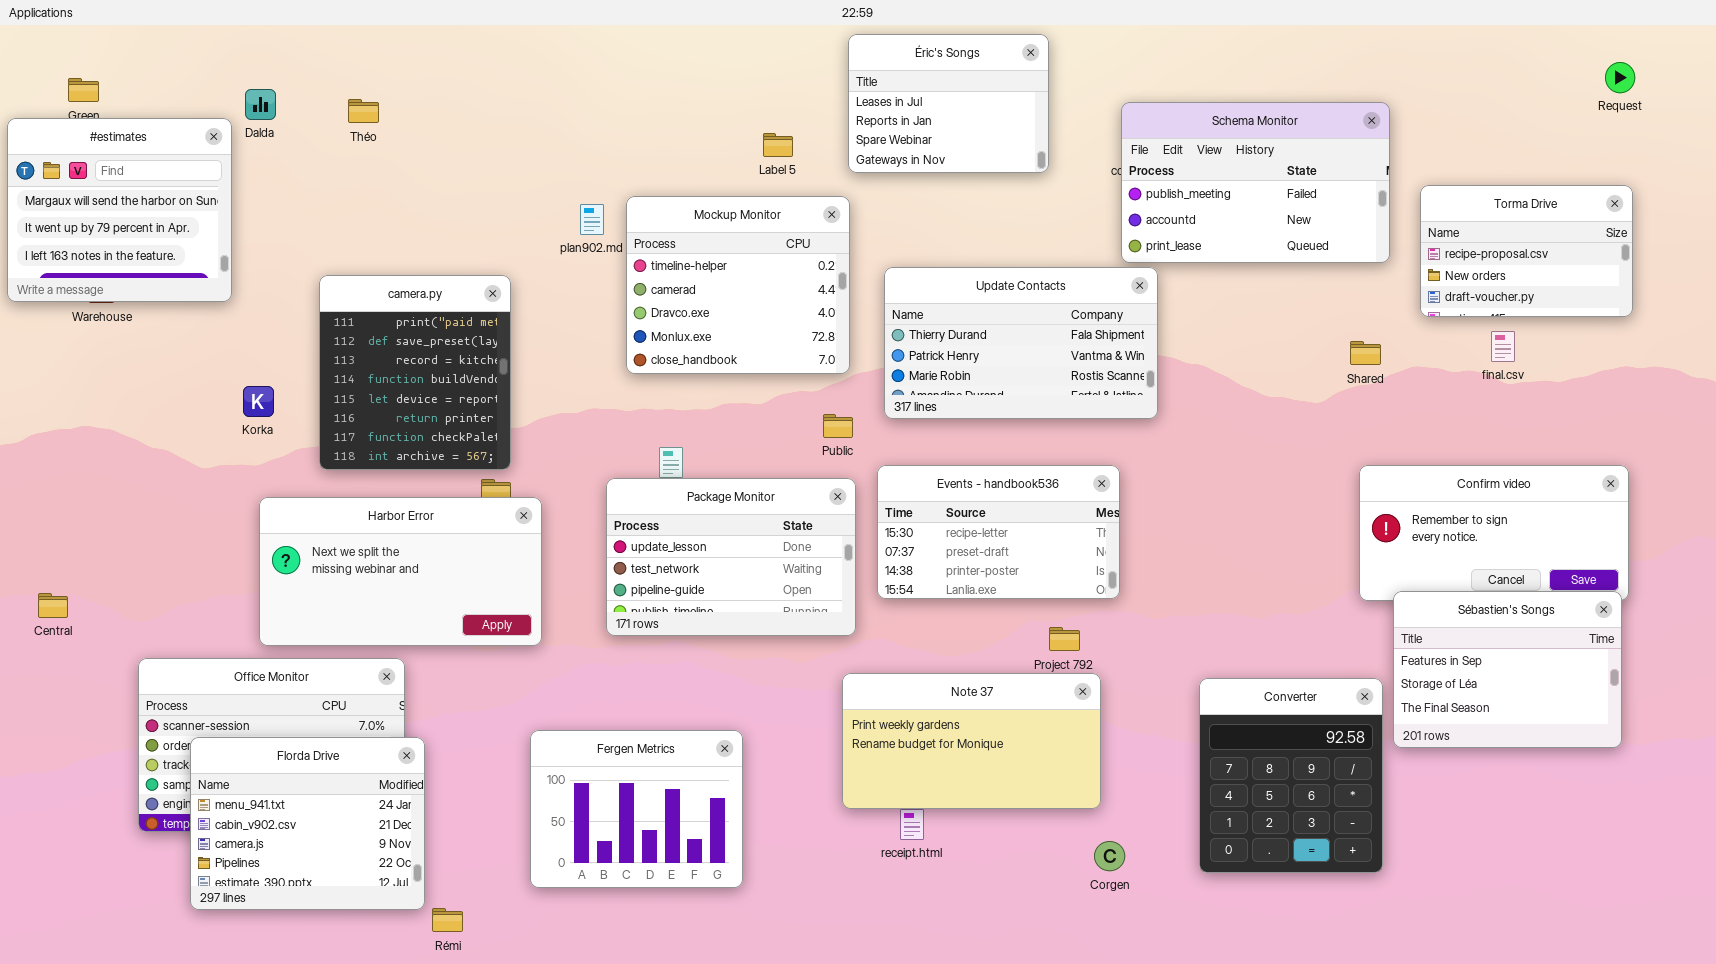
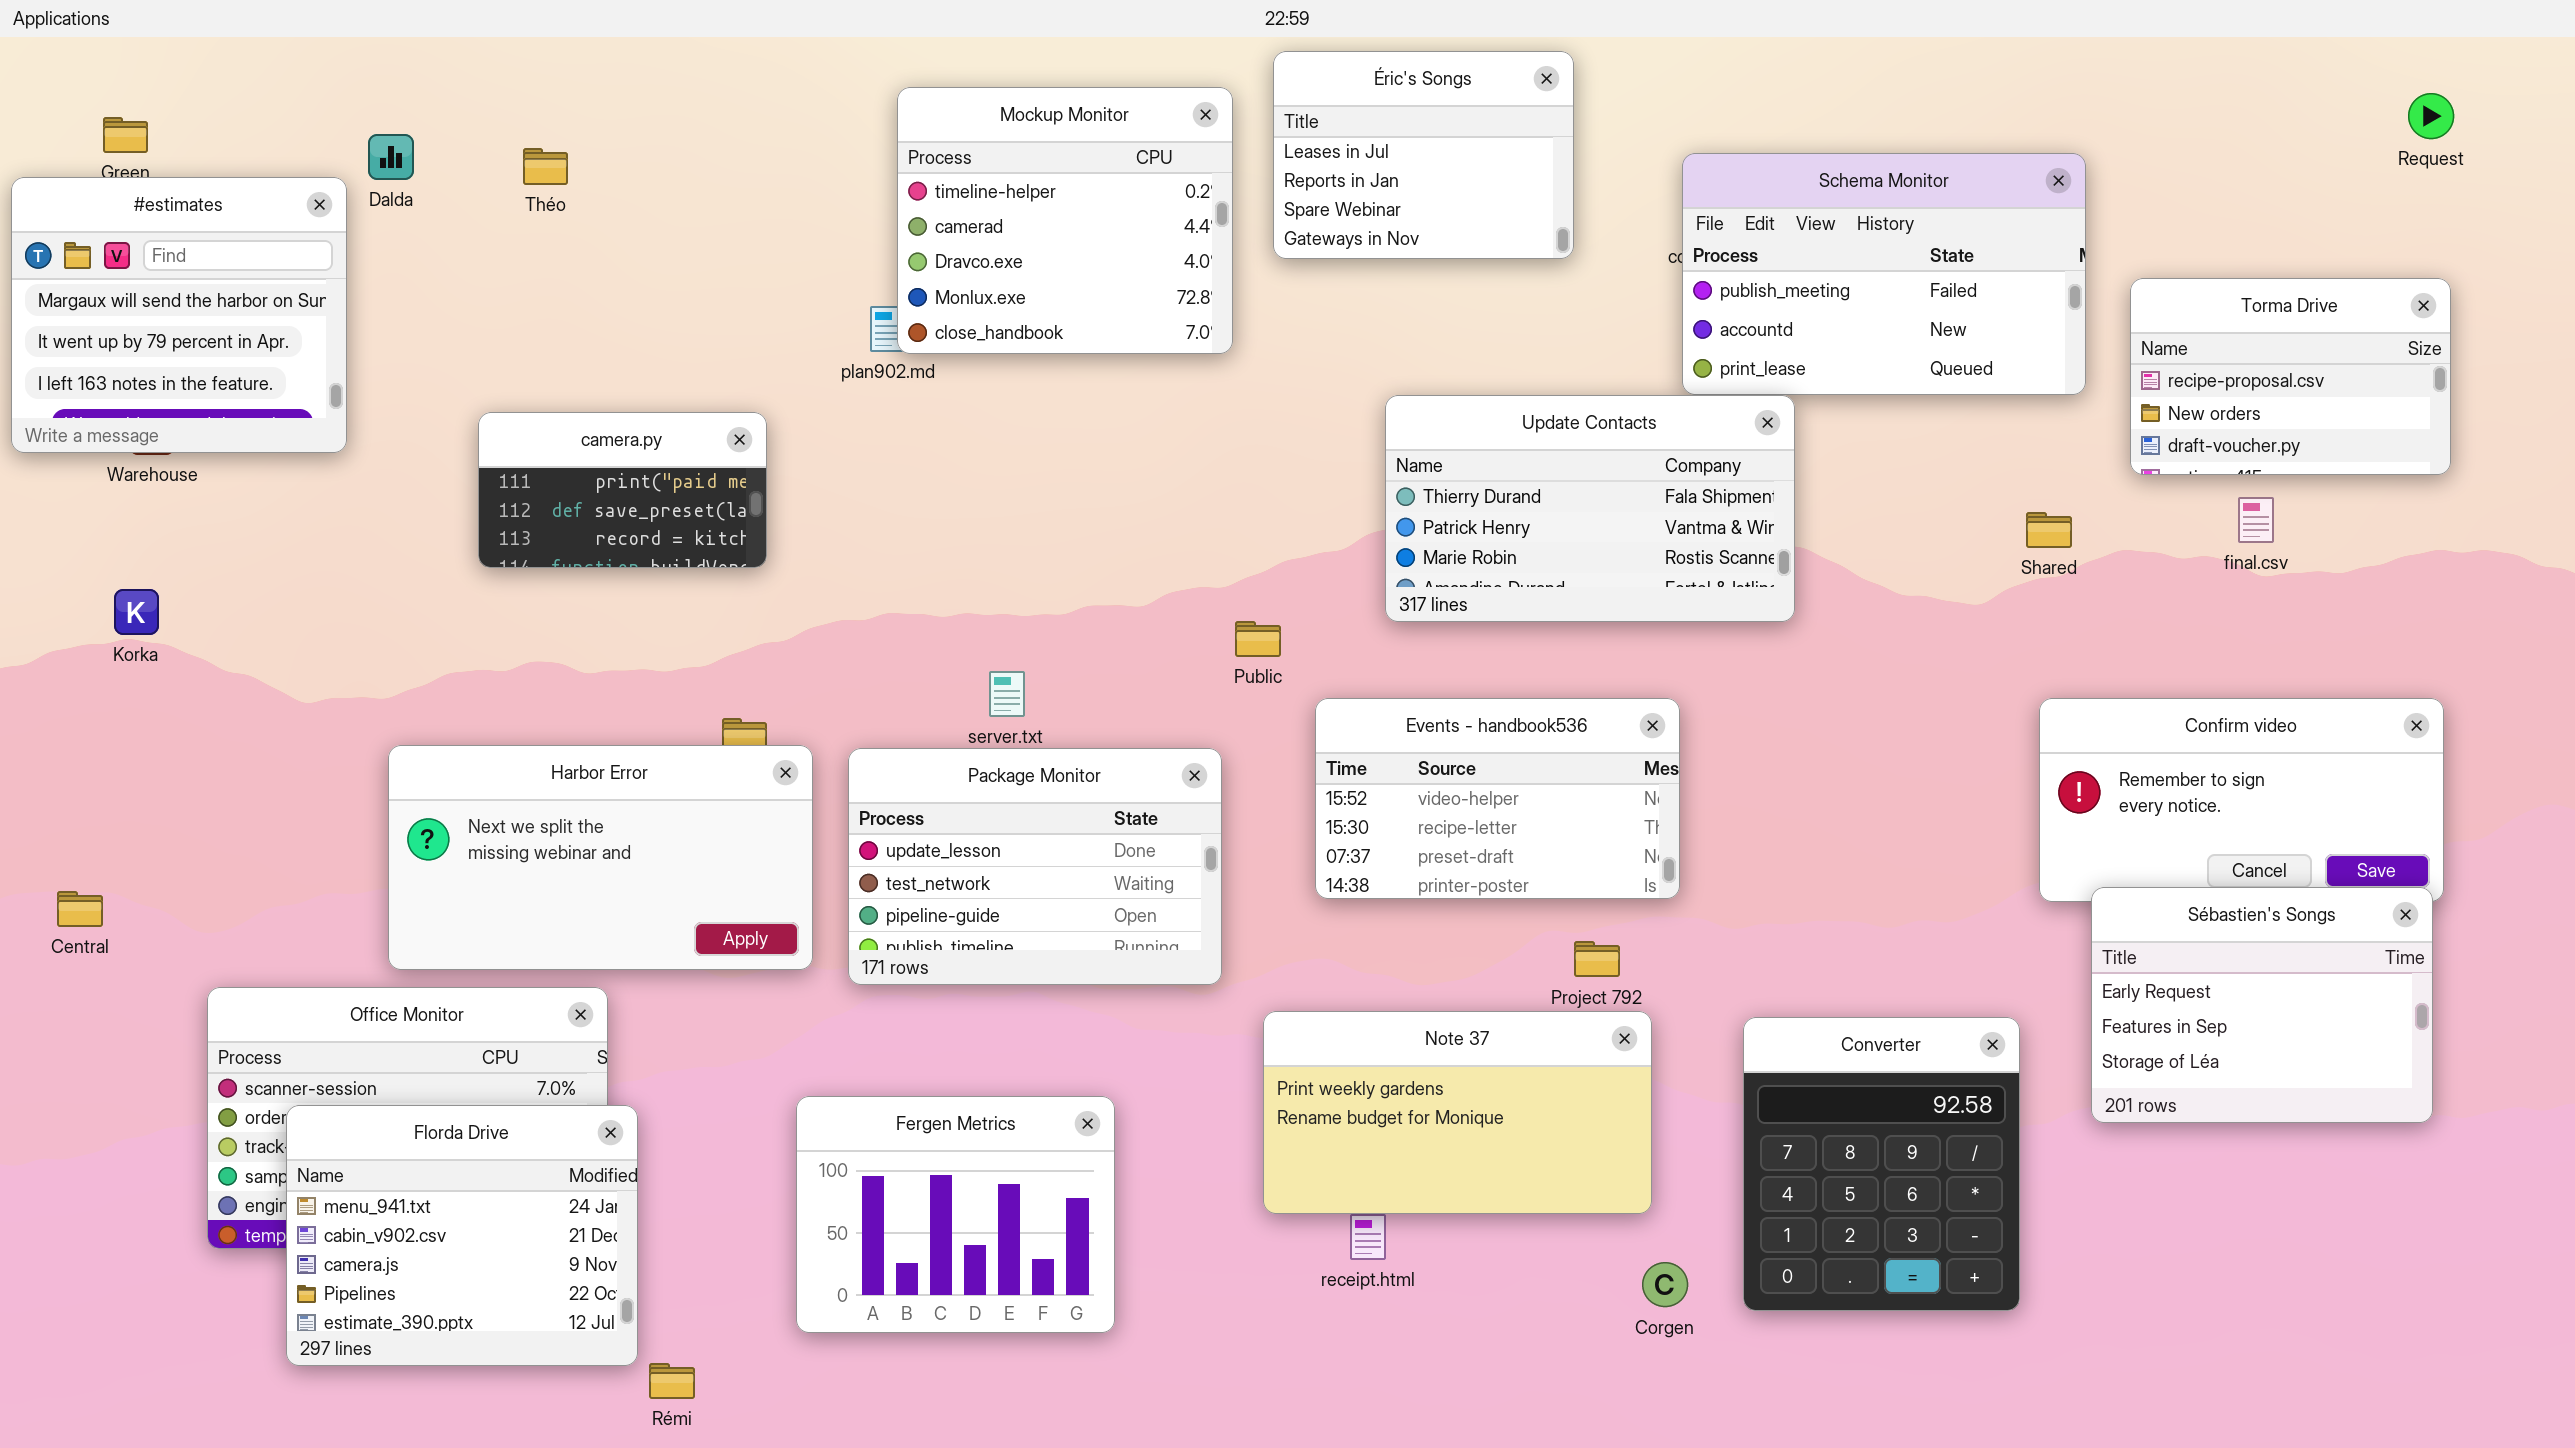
Mockup Monitor: [626,196,850,374] -> [897,87,1233,354], moved
Update Contacts: [884,267,1158,419] -> [1385,395,1795,622], moved
camera.py: [319,275,511,470] -> [478,412,767,568], resized
Korka: [243,386,274,417] -> [114,589,159,635], moved
Events - handbook536: [877,465,1120,599] -> [1315,698,1680,899], scrolled up 1 row
Package Monitor: [606,478,856,636] -> [848,748,1222,985], moved
Sébastien's Songs: [1393,591,1622,748] -> [2091,887,2433,1123], scrolled up 1 row
Converter: [1199,678,1383,873] -> [1743,1017,2020,1311], moved

